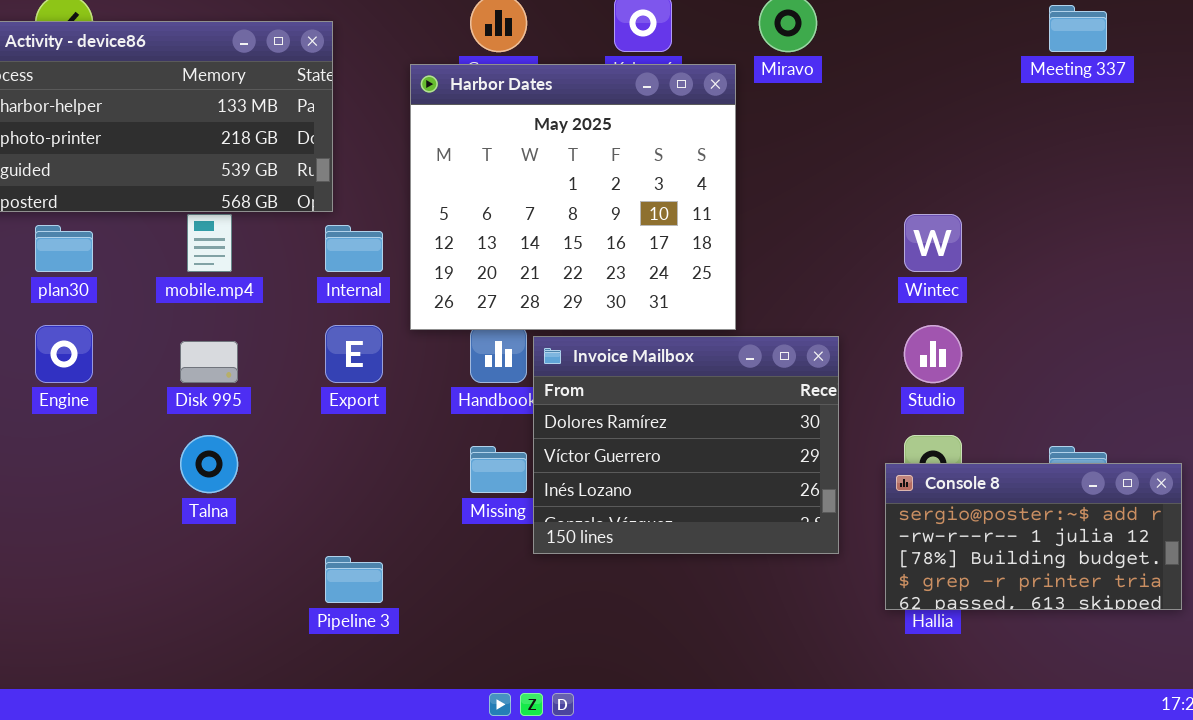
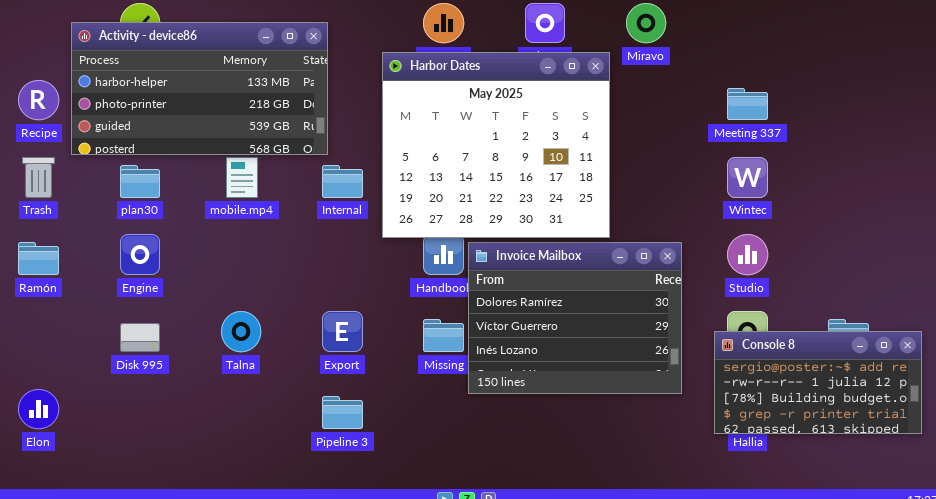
Meeting 337: [1049,5,1107,52] -> [727,88,768,120], moved
Export: [325,325,383,383] -> [322,311,363,352], moved
Disk 995: [180,341,238,383] -> [120,323,160,352], moved

